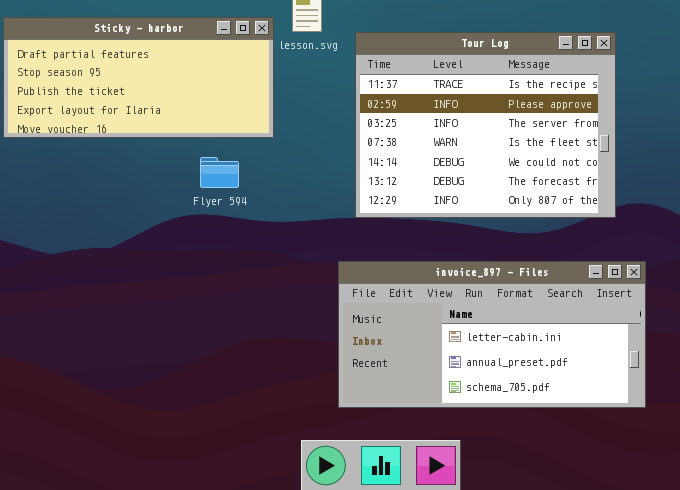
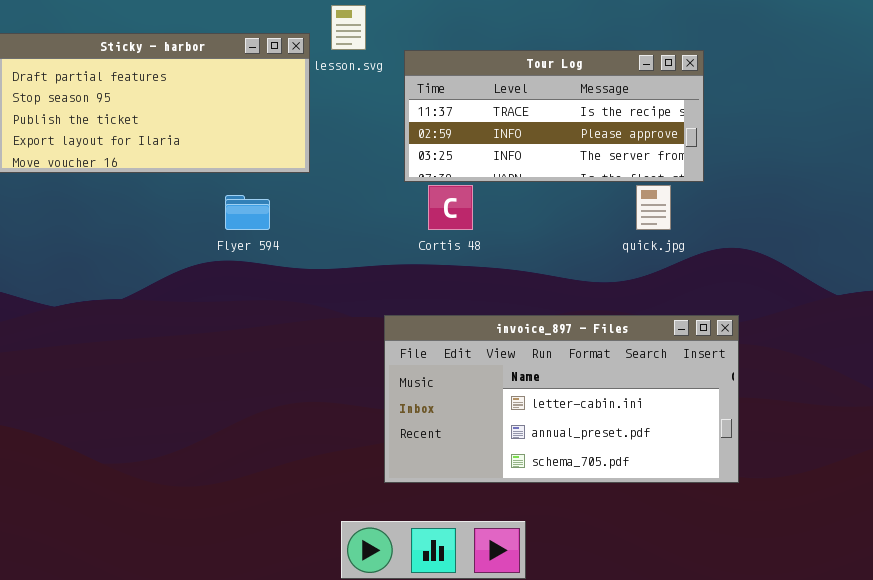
Tour Log: [355,32,616,218] -> [404,50,704,182], resized

